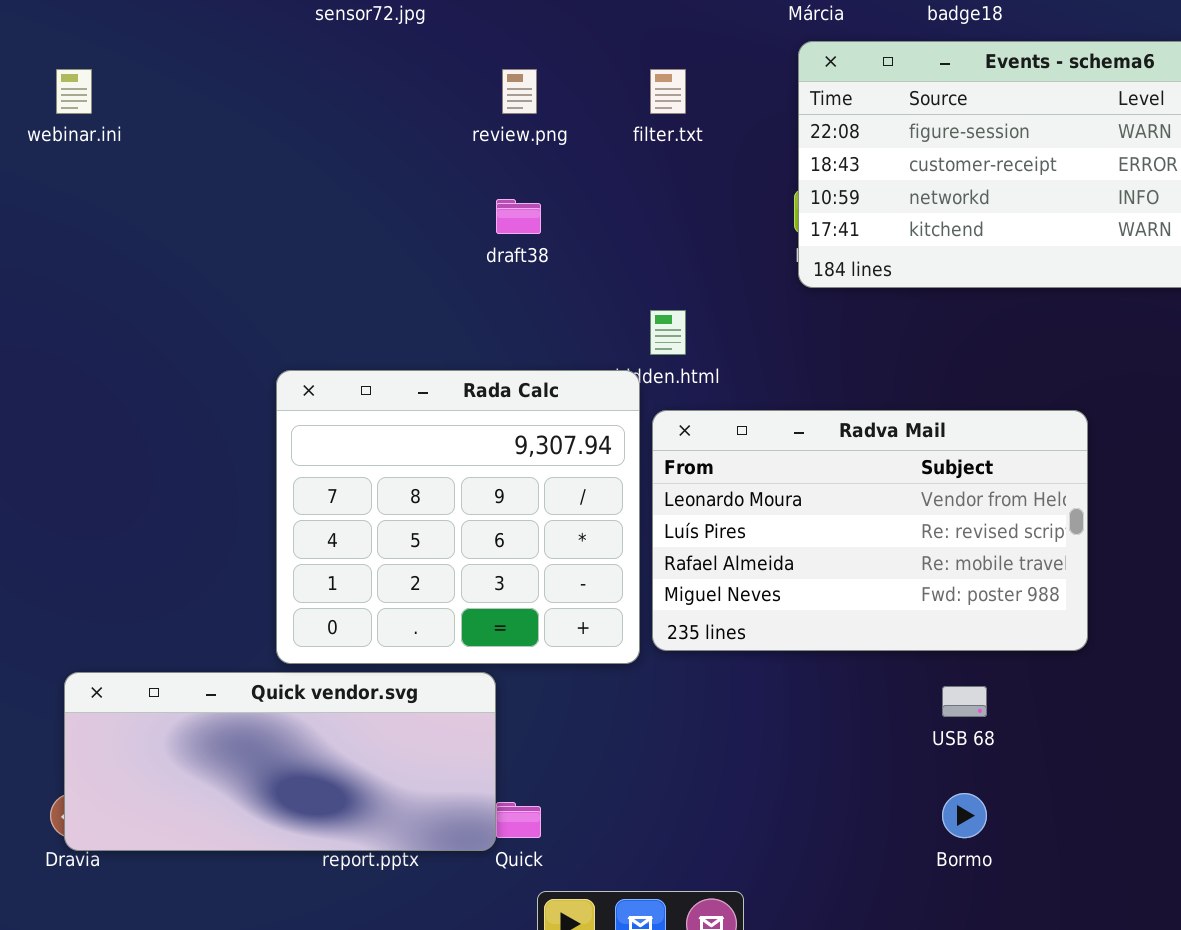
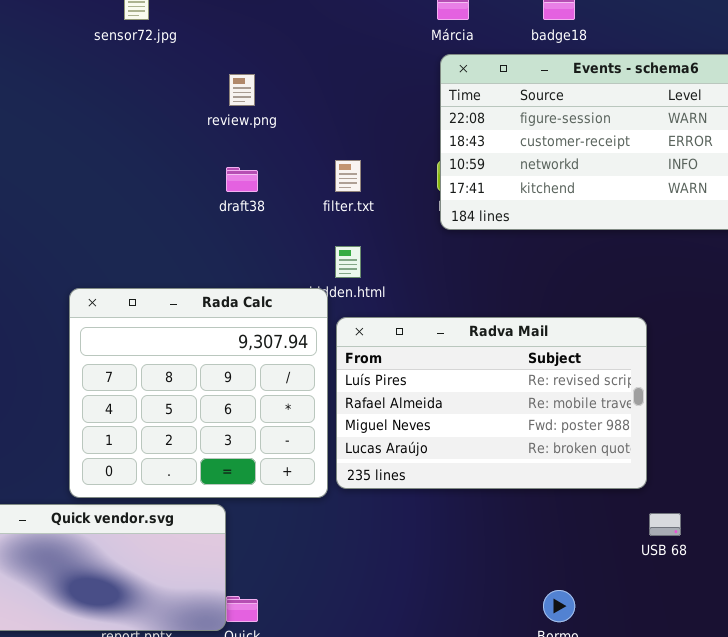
filter.txt: [650,69,686,114] -> [335,160,361,192], moved
Radva Mail: [652,410,1088,651] -> [336,317,647,489], scrolled down 1 row
USB 68: [942,686,987,717] -> [649,513,681,536], moved

